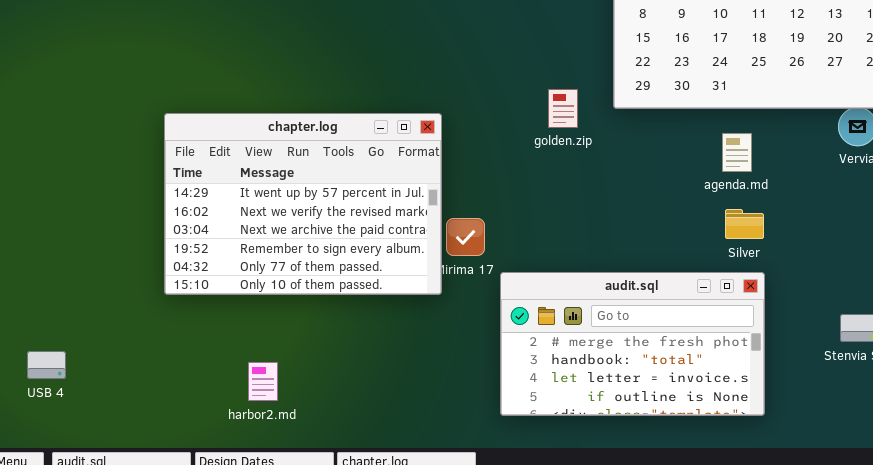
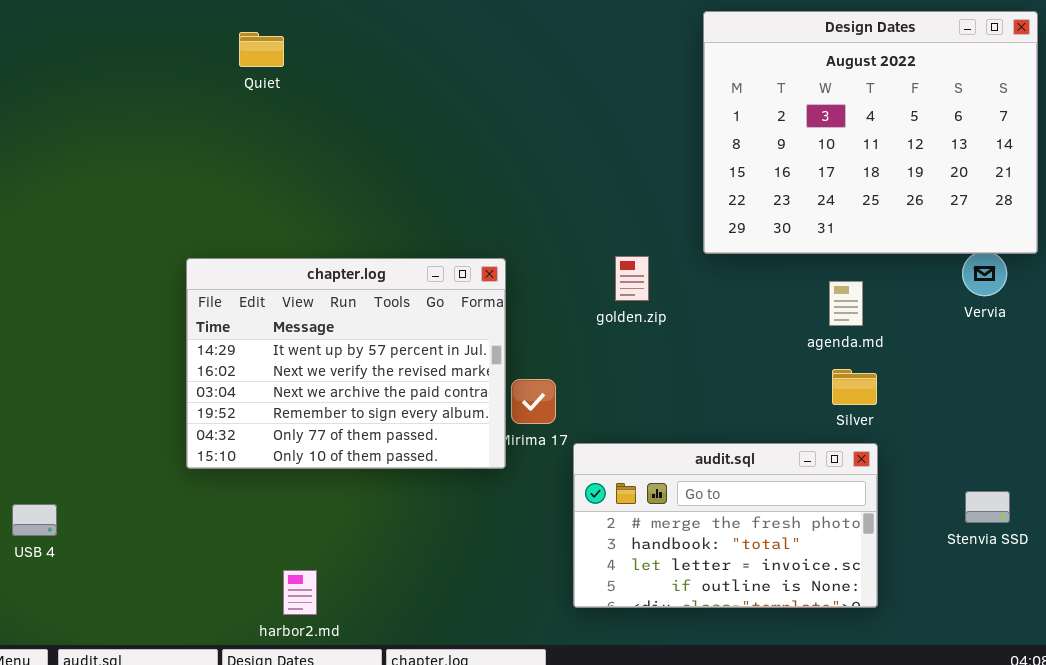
golden.zip: [548,89,578,128] -> [615,256,649,301], moved
USB 4: [27,351,66,379] -> [12,504,57,536], moved
harbor2.md: [248,362,278,401] -> [283,570,317,615], moved

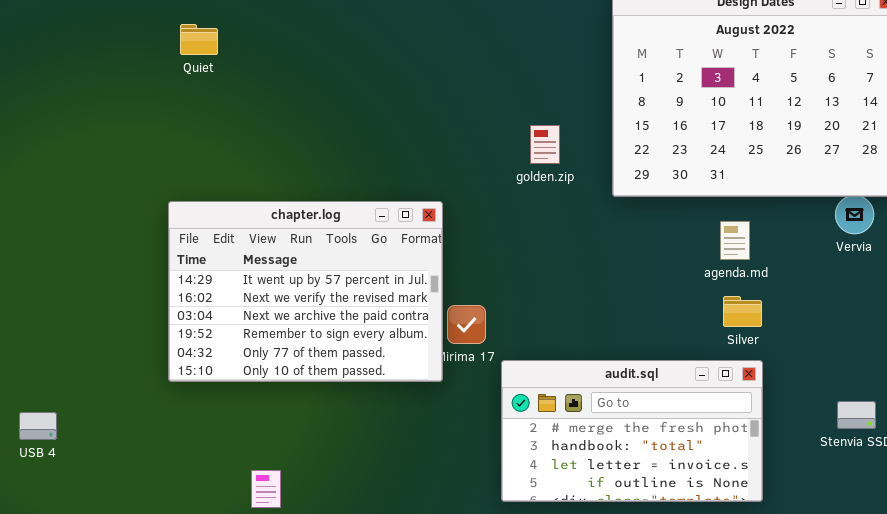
Quiet: [239,32,284,67] -> [180,24,218,55], moved
golden.zip: [615,256,649,301] -> [530,125,560,164], moved

